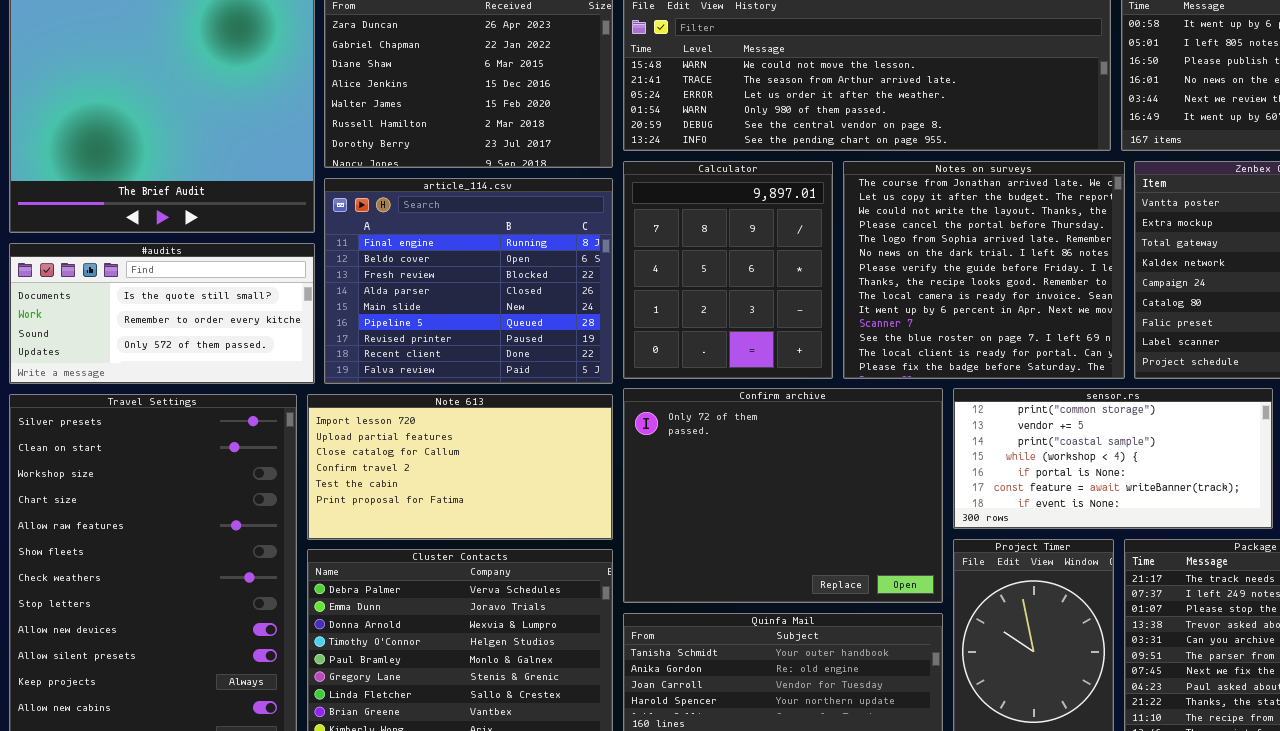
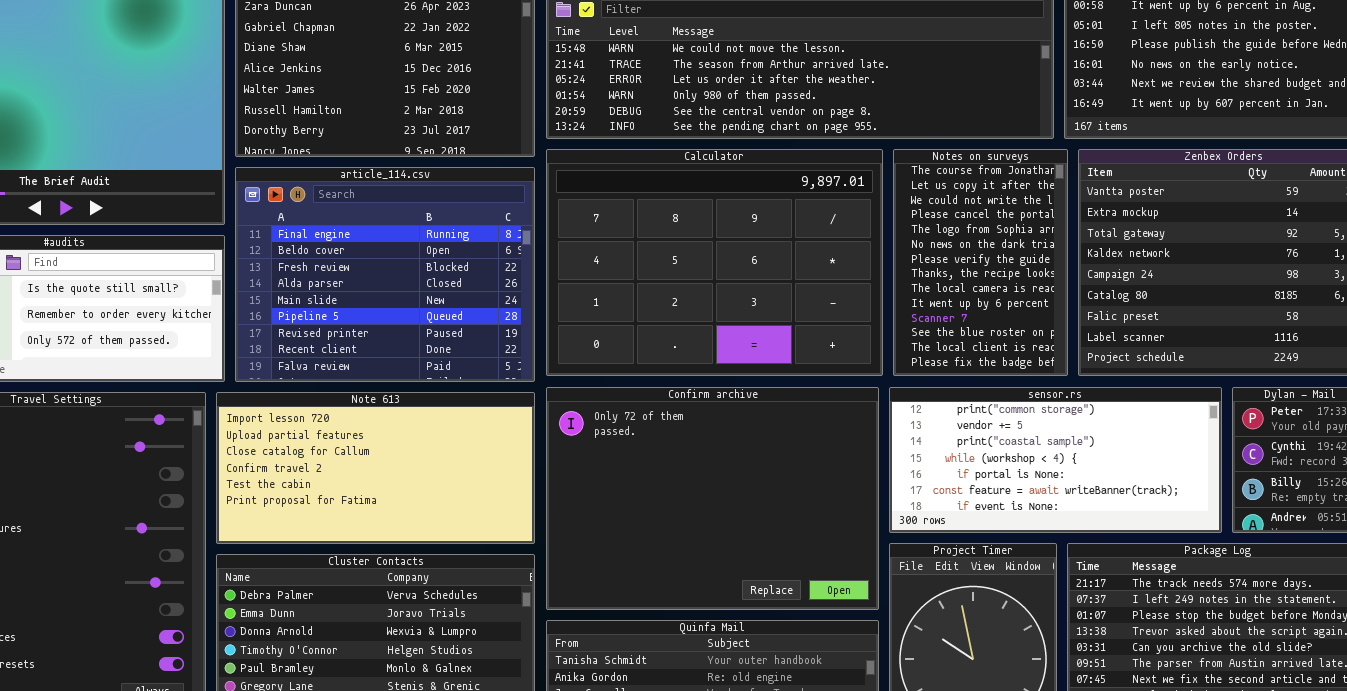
Calculator: [623,161,833,379] -> [546,149,883,376], resized
Notes on surveys: [843,161,1125,379] -> [893,149,1068,376], resized

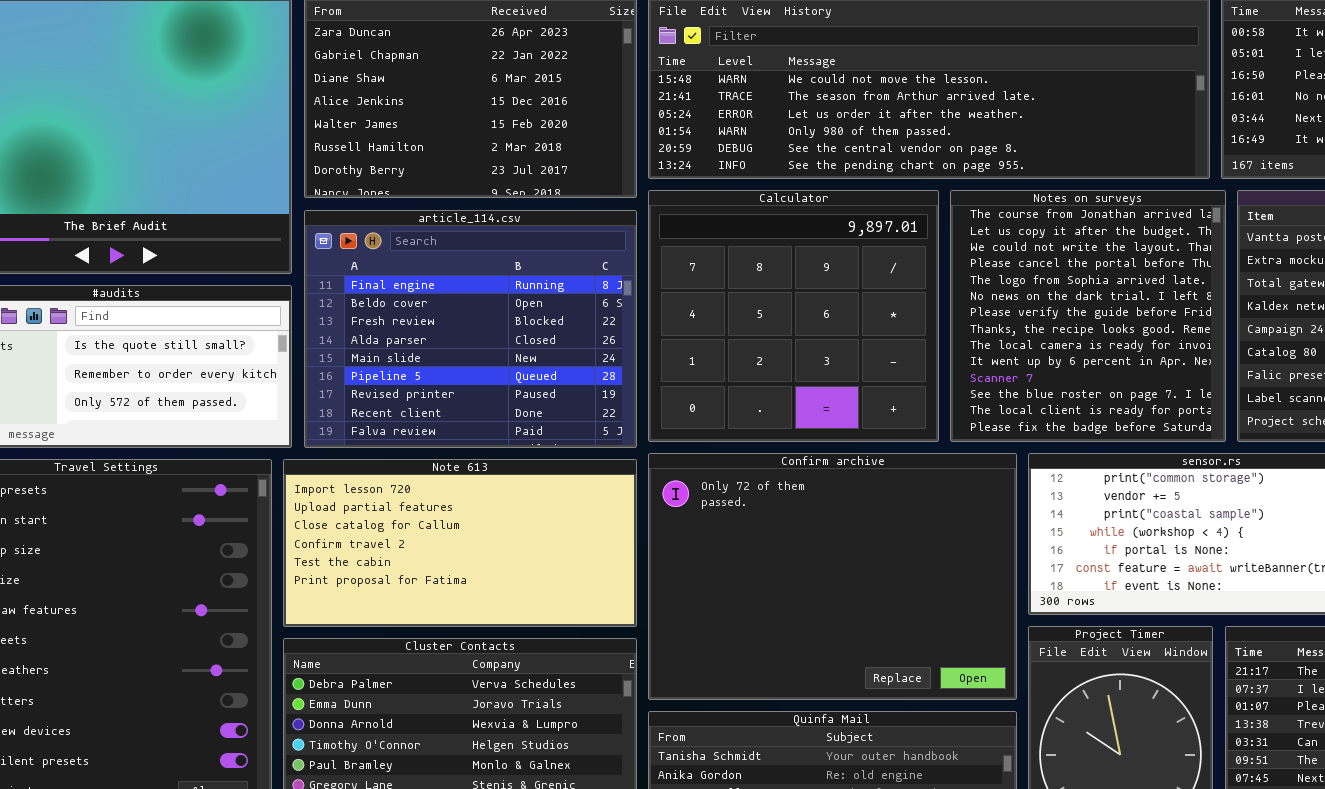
Calculator: [546,149,883,376] -> [648,190,939,442], resized
Notes on surveys: [893,149,1068,376] -> [950,190,1226,442], resized

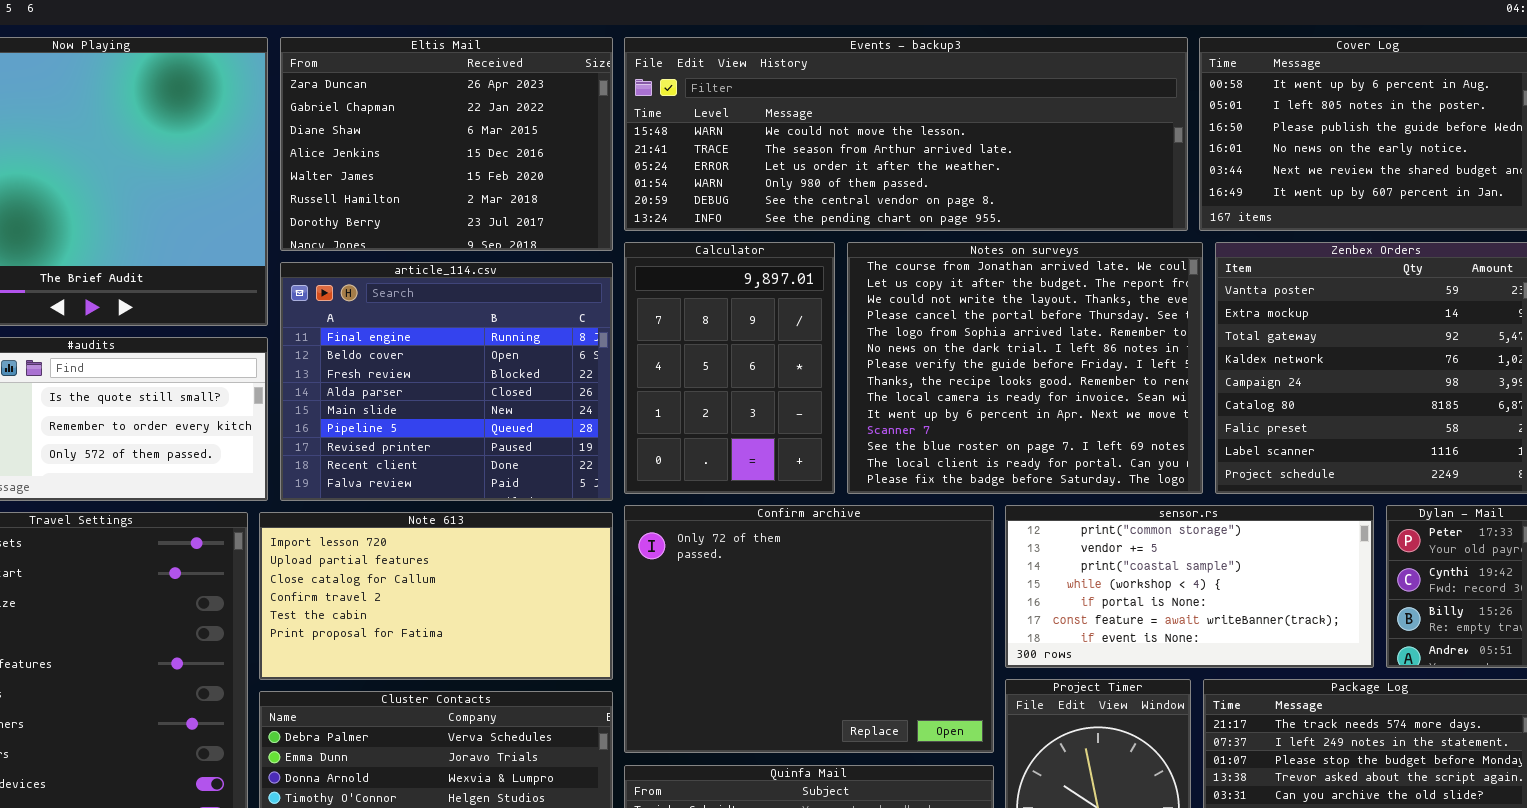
Calculator: [648,190,939,442] -> [624,242,835,494], resized
Notes on surveys: [950,190,1226,442] -> [847,242,1203,494], resized

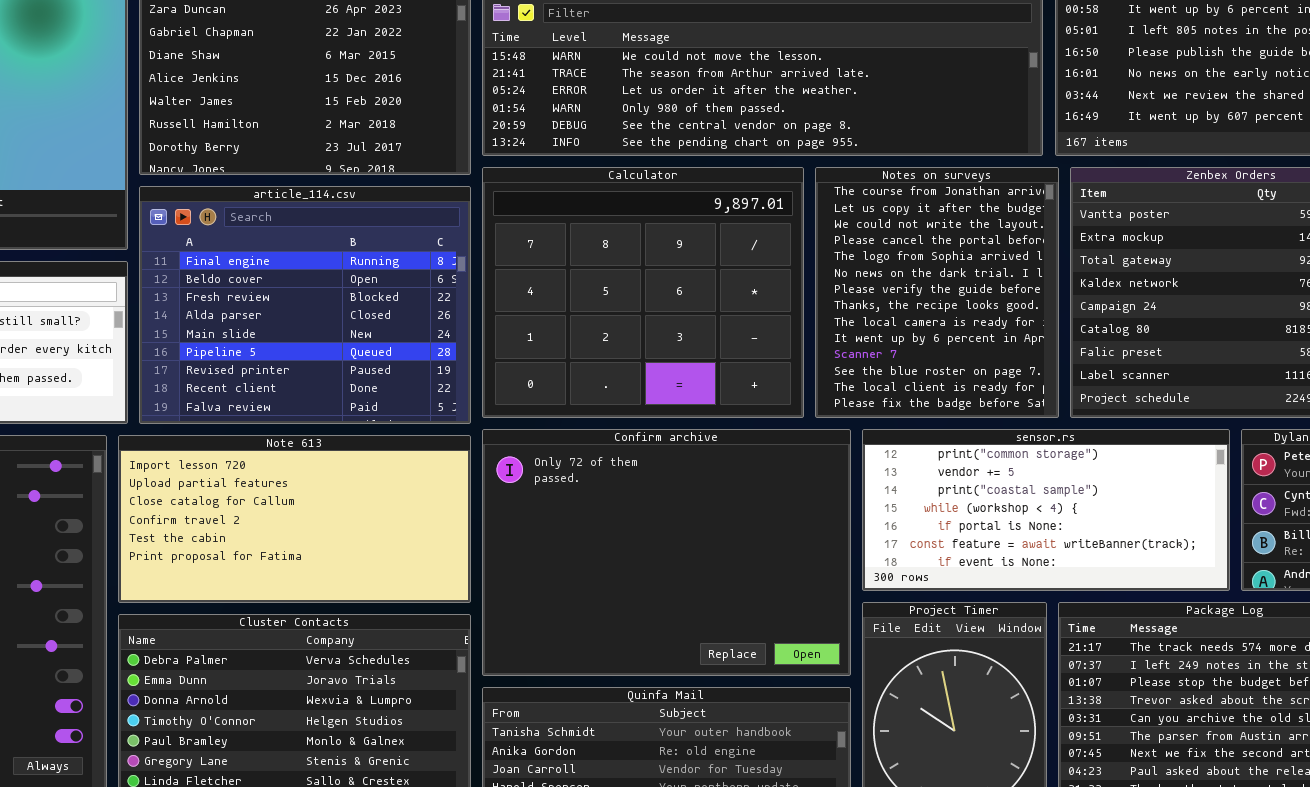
Calculator: [624,242,835,494] -> [482,167,804,418], resized
Notes on surveys: [847,242,1203,494] -> [815,167,1059,418], resized

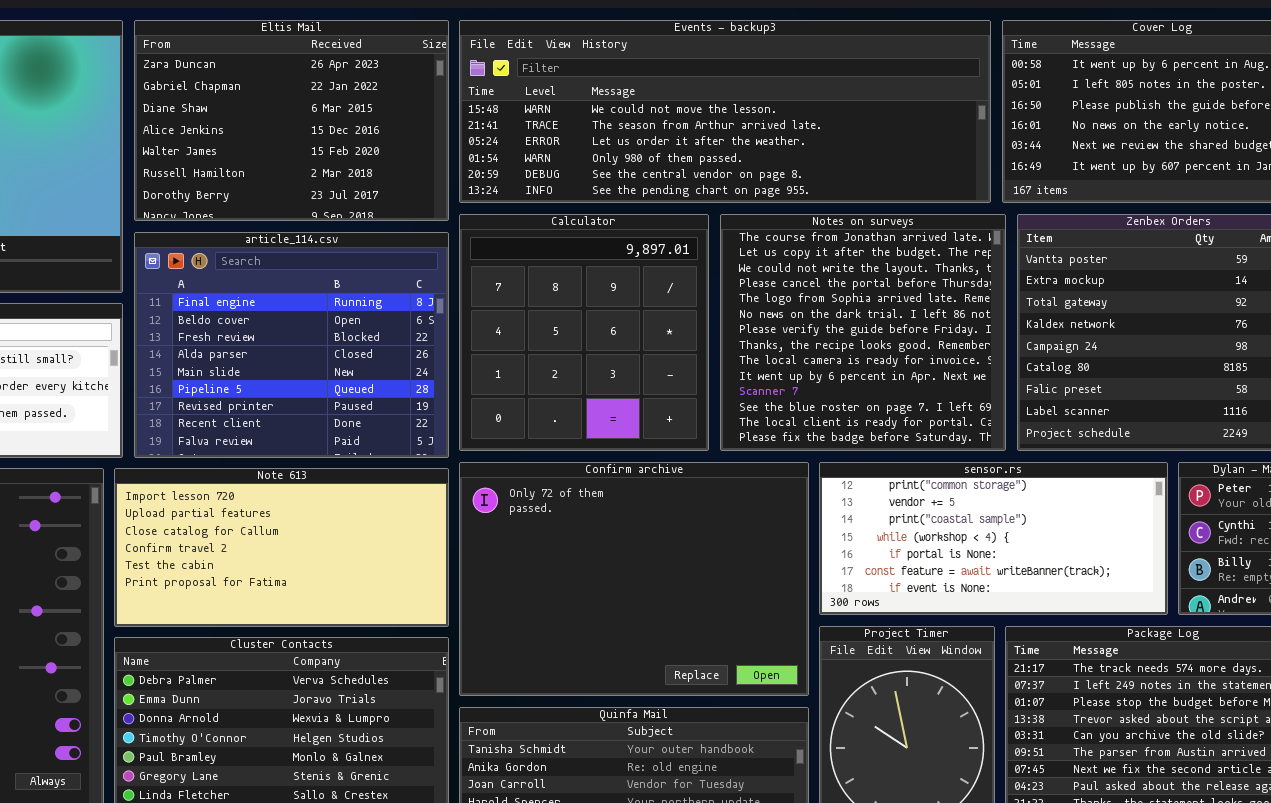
Calculator: [482,167,804,418] -> [459,214,709,451], resized
Notes on surveys: [815,167,1059,418] -> [720,214,1006,451], resized

